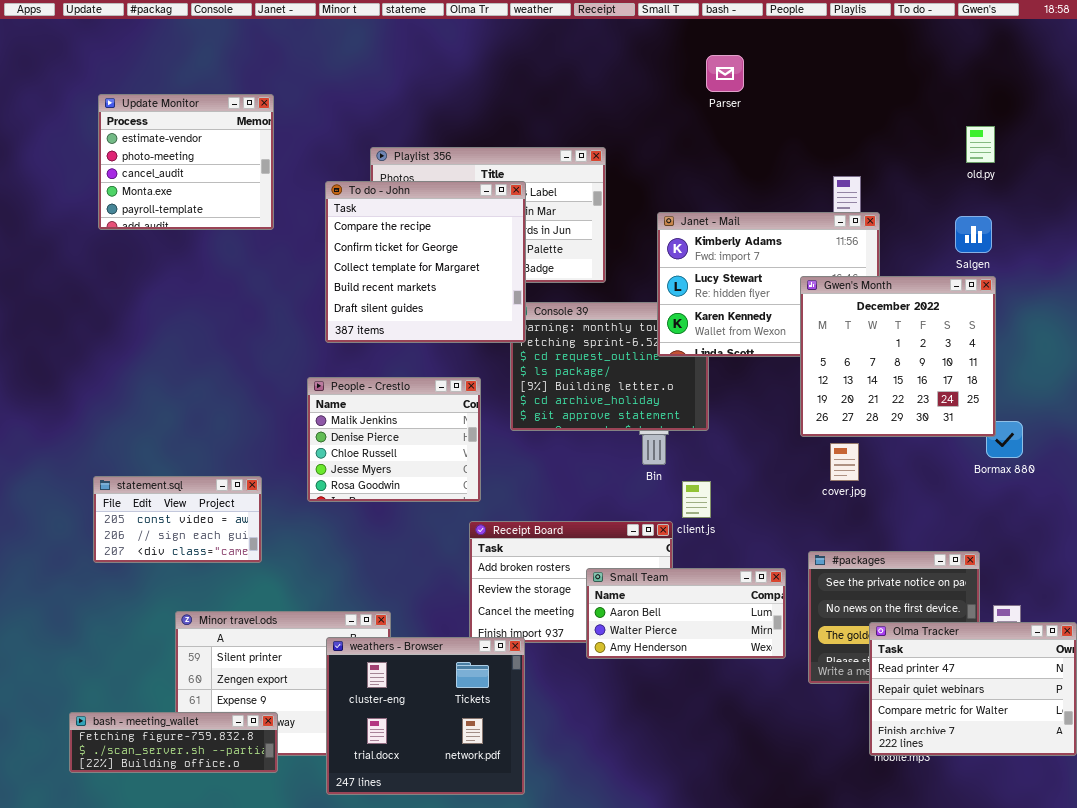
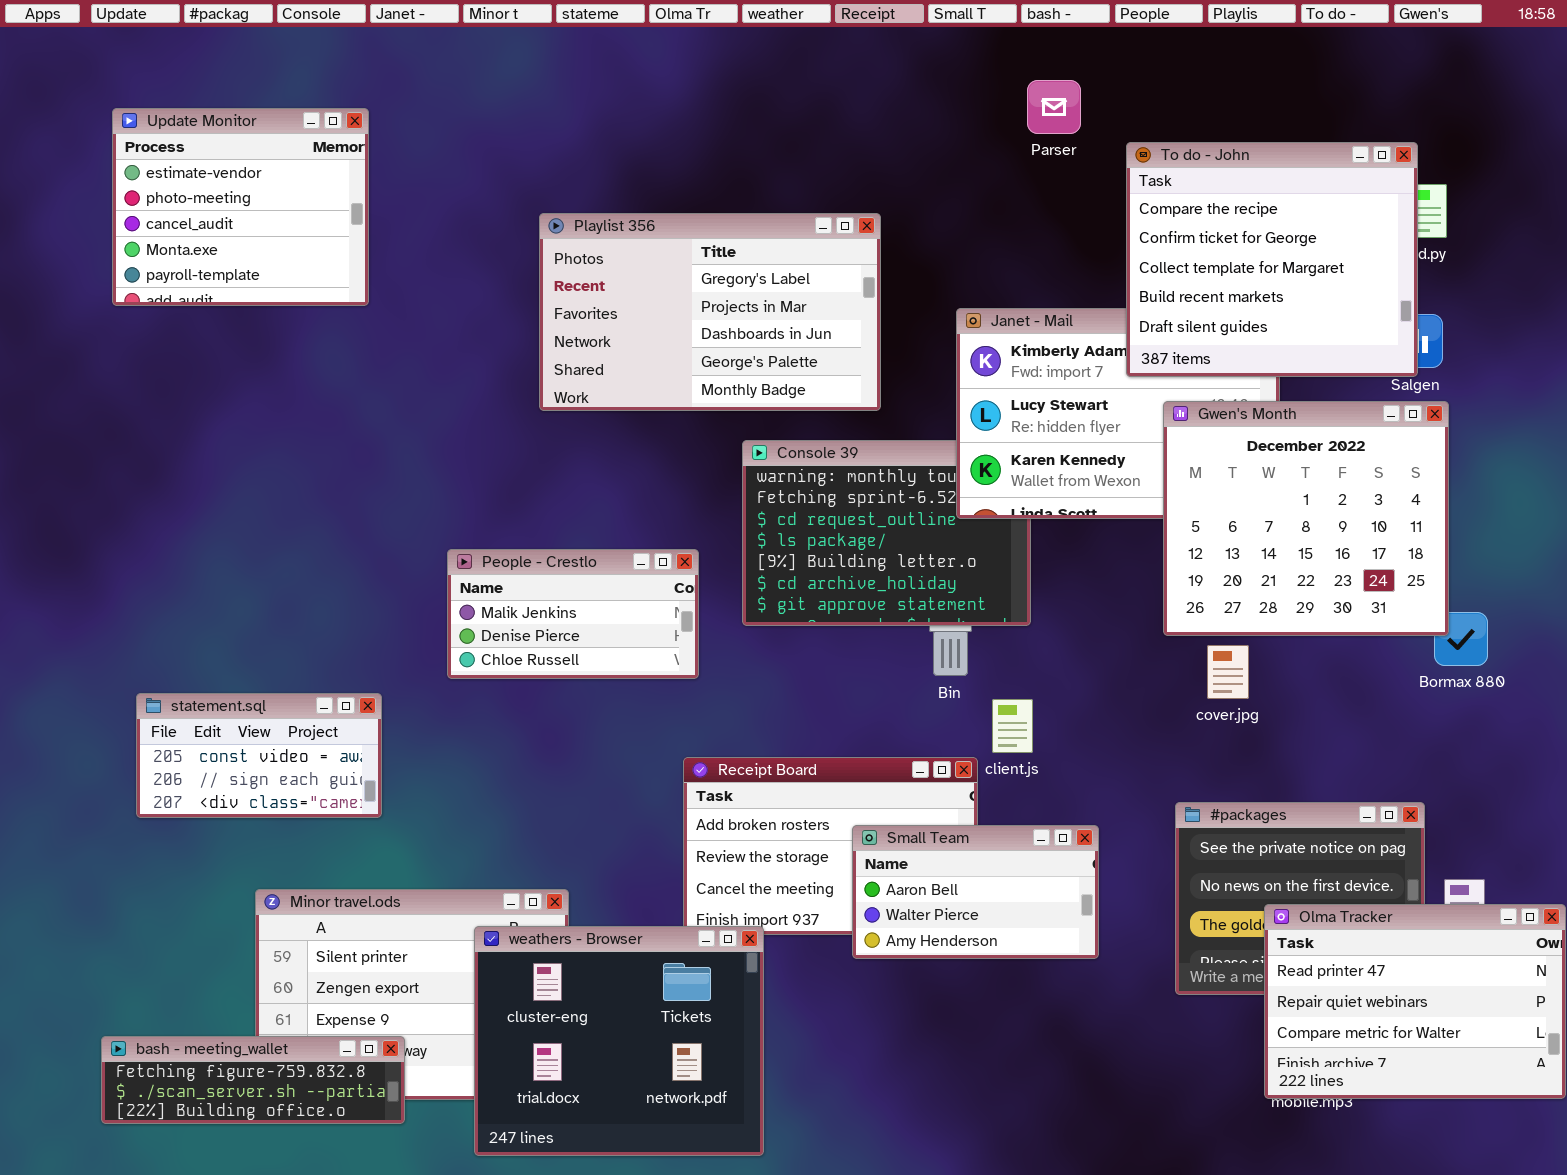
Update Monitor: [98,94,274,230] -> [112,108,369,306], moved
To do - John: [325,181,526,343] -> [1126,142,1418,377], moved
People - Crestlo: [307,377,481,502] -> [447,549,699,679], resized
Small Team: [586,568,786,659] -> [852,825,1099,959], resized

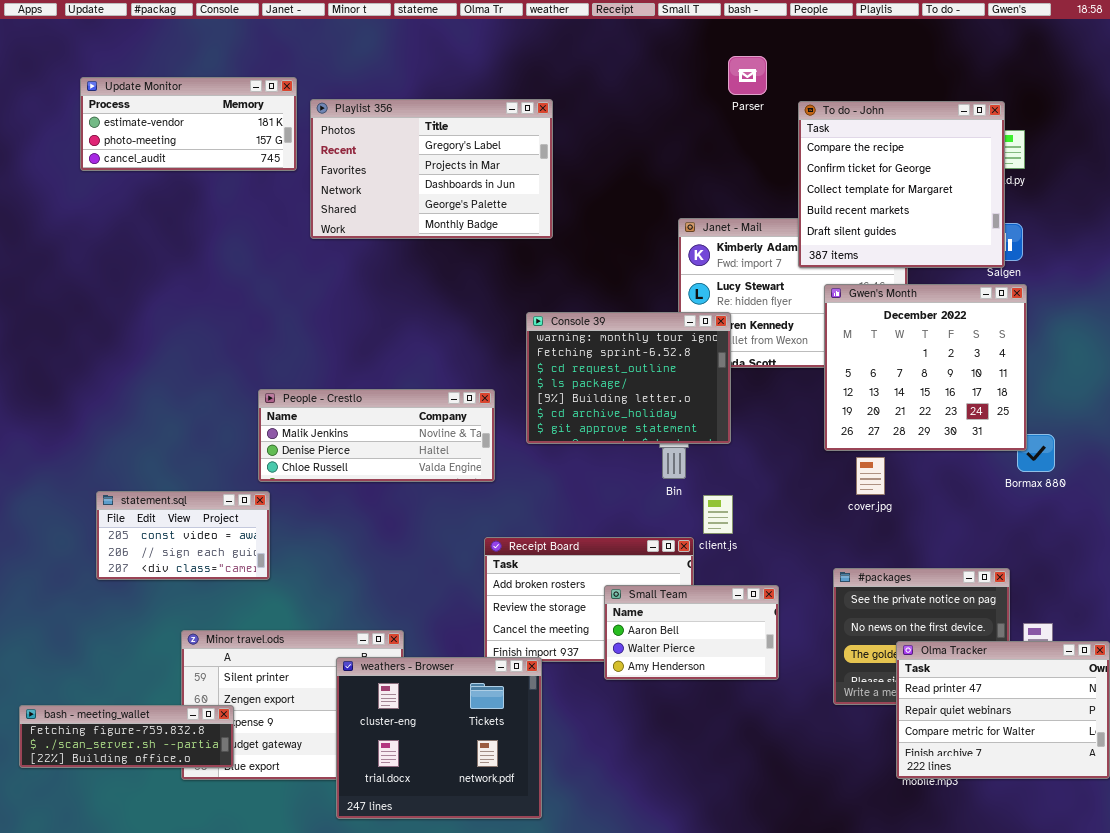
Update Monitor: [112,108,369,306] -> [80,77,297,171], resized
Playlist 356: [539,213,881,411] -> [310,99,553,239], moved
Console 39: [742,440,1031,626] -> [526,312,731,444], raised
People - Crestlo: [447,549,699,679] -> [258,389,495,482], resized
bash - meeting_wallet: [101,1036,405,1124] -> [19,705,234,768], moved

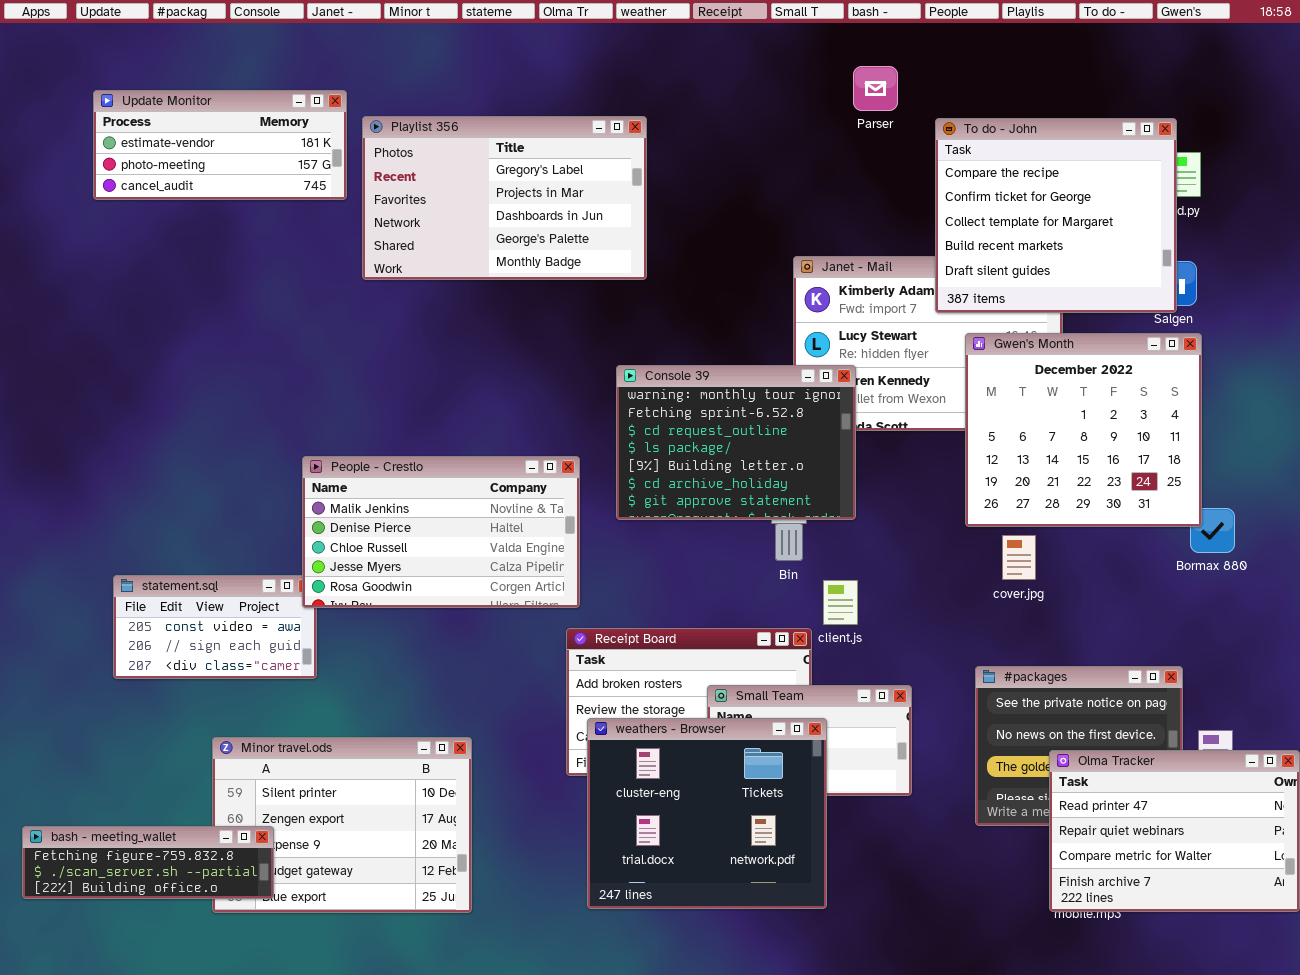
People - Crestlo: [258,389,495,482] -> [302,456,580,608], resized
weathers - Browser: [336,657,542,819] -> [587,718,827,909], moved

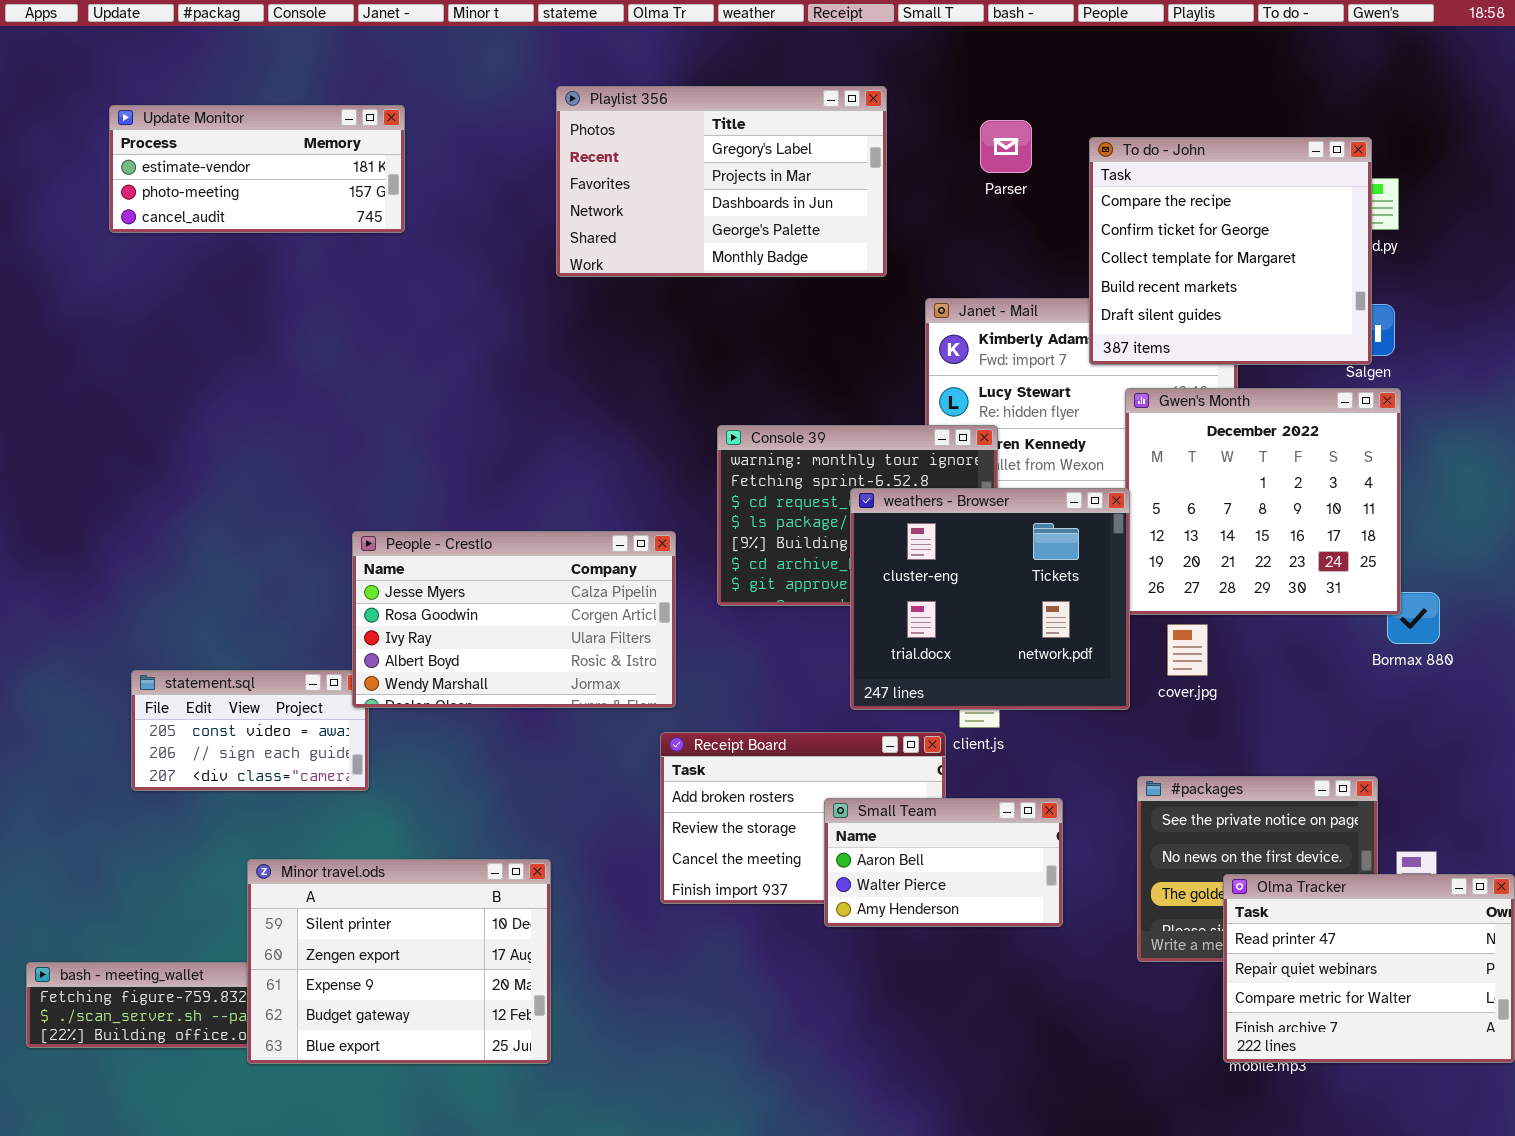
Parser: [853,66,898,111] -> [980,120,1032,173], moved
Playlist 356: [362,116,647,280] -> [556,86,887,277], moved
People - Crestlo: [302,456,580,608] -> [352,531,676,708], scrolled down 3 rows
weathers - Browser: [587,718,827,909] -> [850,488,1130,710], moved
Minor travel.ods: [212,737,472,913] -> [247,859,551,1064], raised

